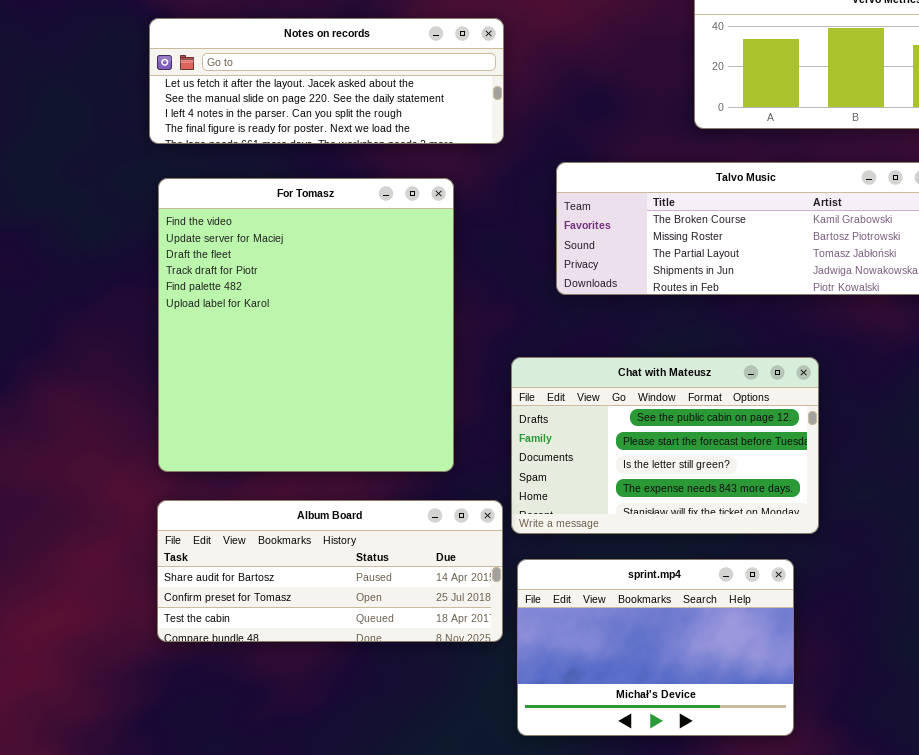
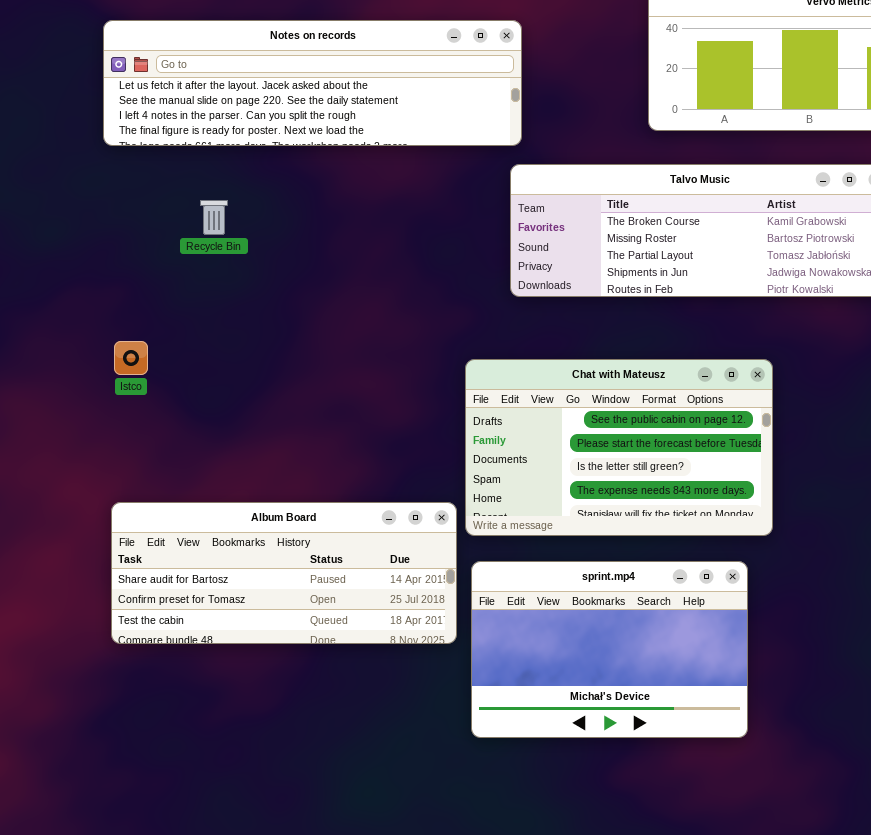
Notes on records: [149,18,504,144] -> [103,20,522,146], resized
For Tomasz: [158,178,454,472] -> none, closed

